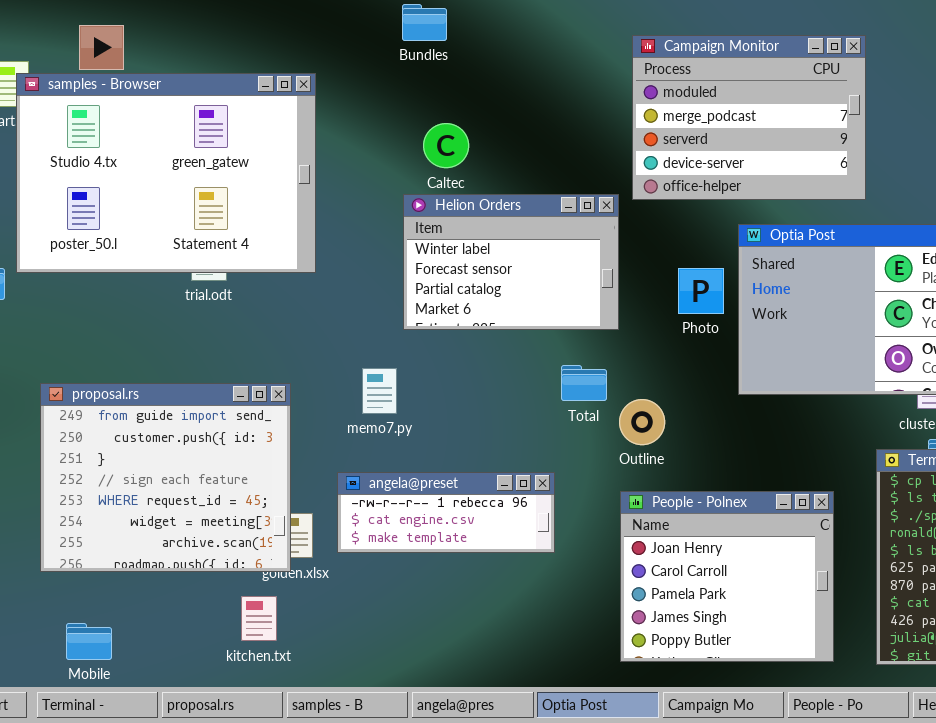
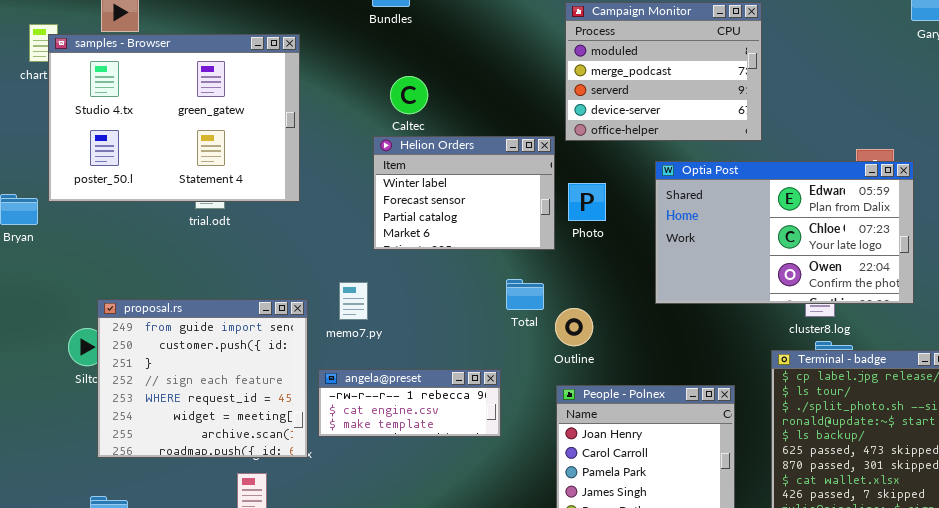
Photo: [678,268,724,314] -> [568,183,606,221], moved
proposal.rs: [40,383,291,572] -> [97,299,308,458], moved

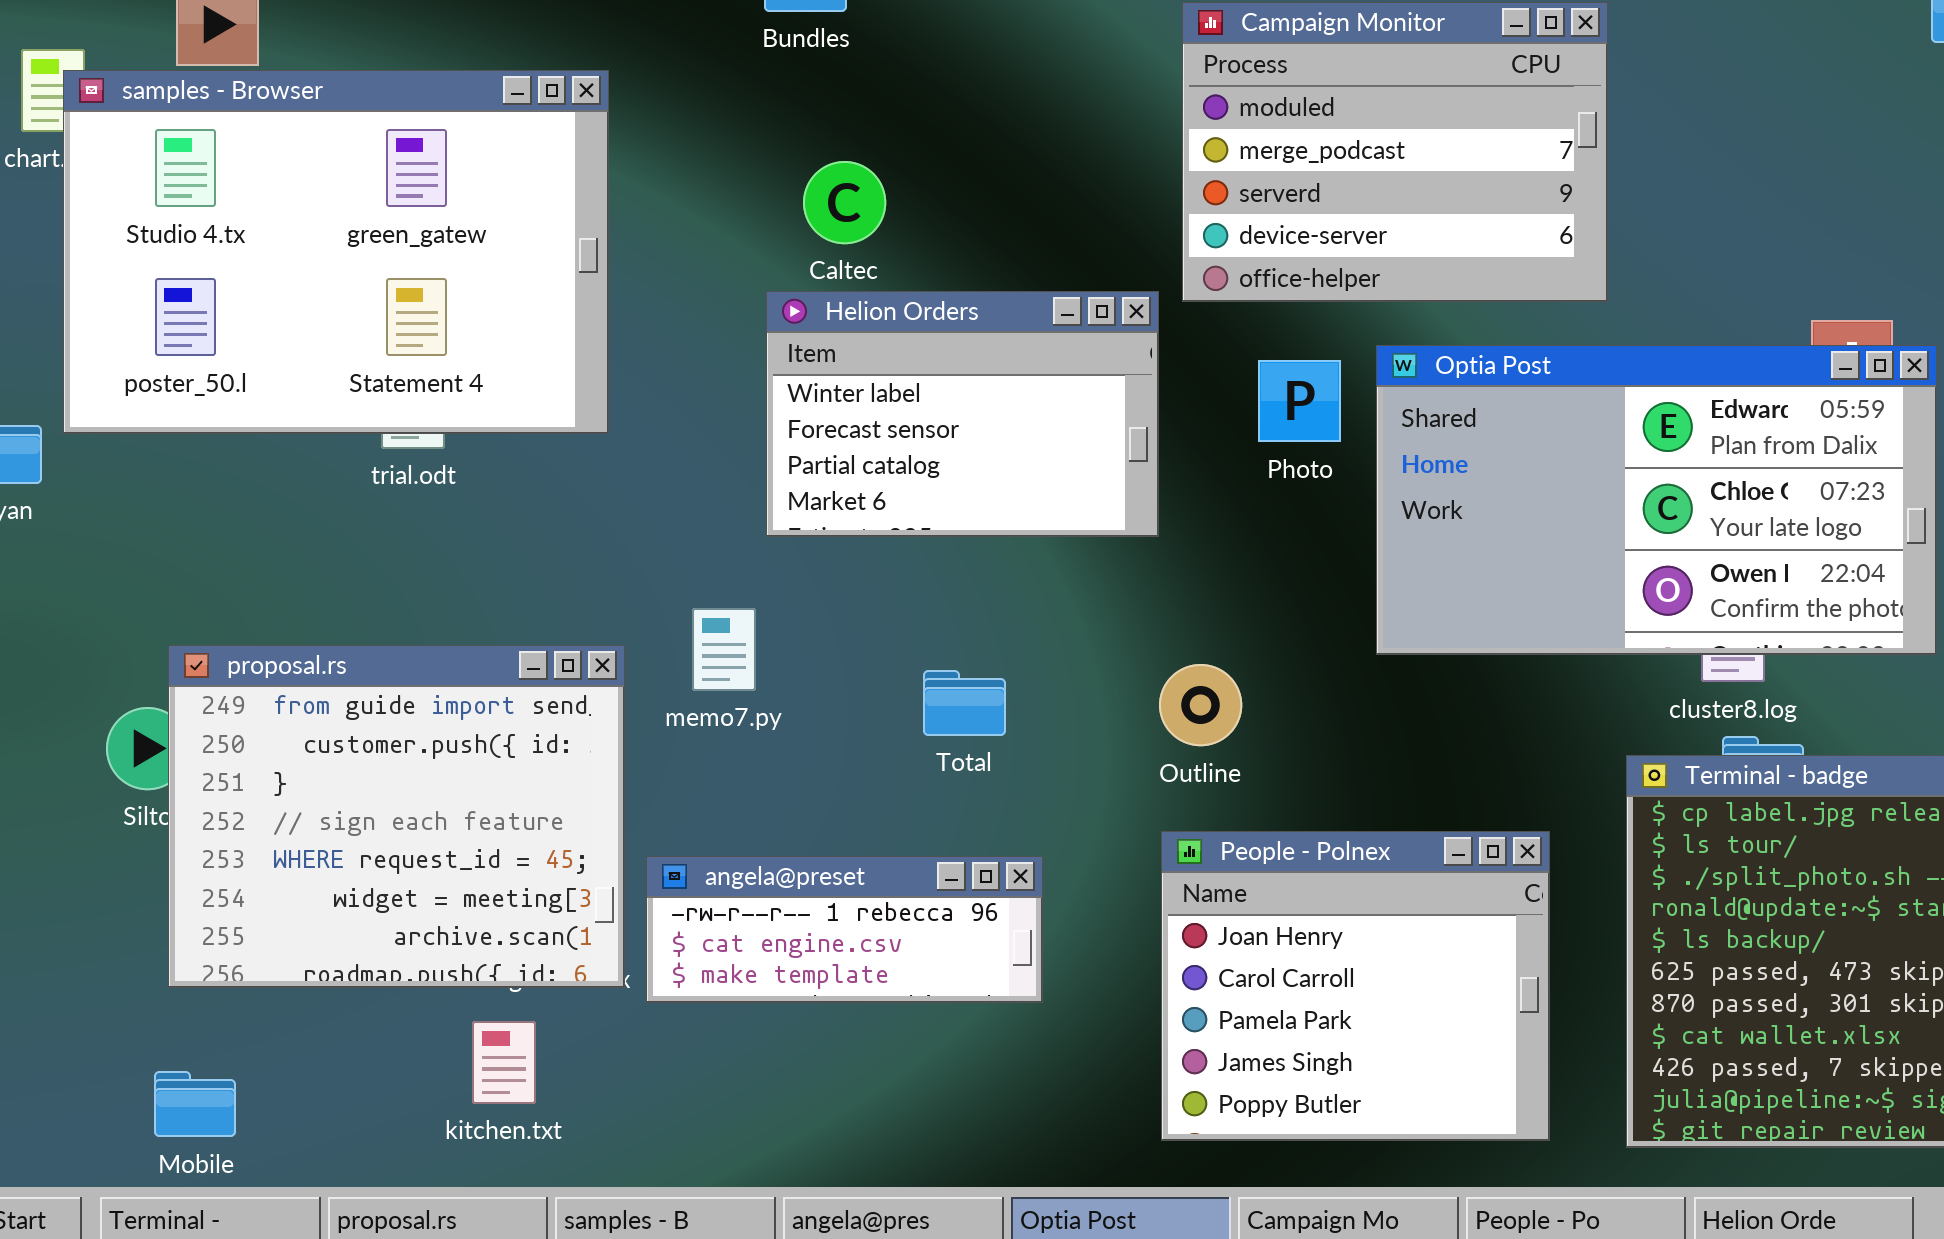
Photo: [568,183,606,221] -> [1258,360,1341,442], moved
Total: [506,279,544,310] -> [923,670,1006,736], moved
angela@preset: [318,369,501,437] -> [646,856,1043,1003], moved

